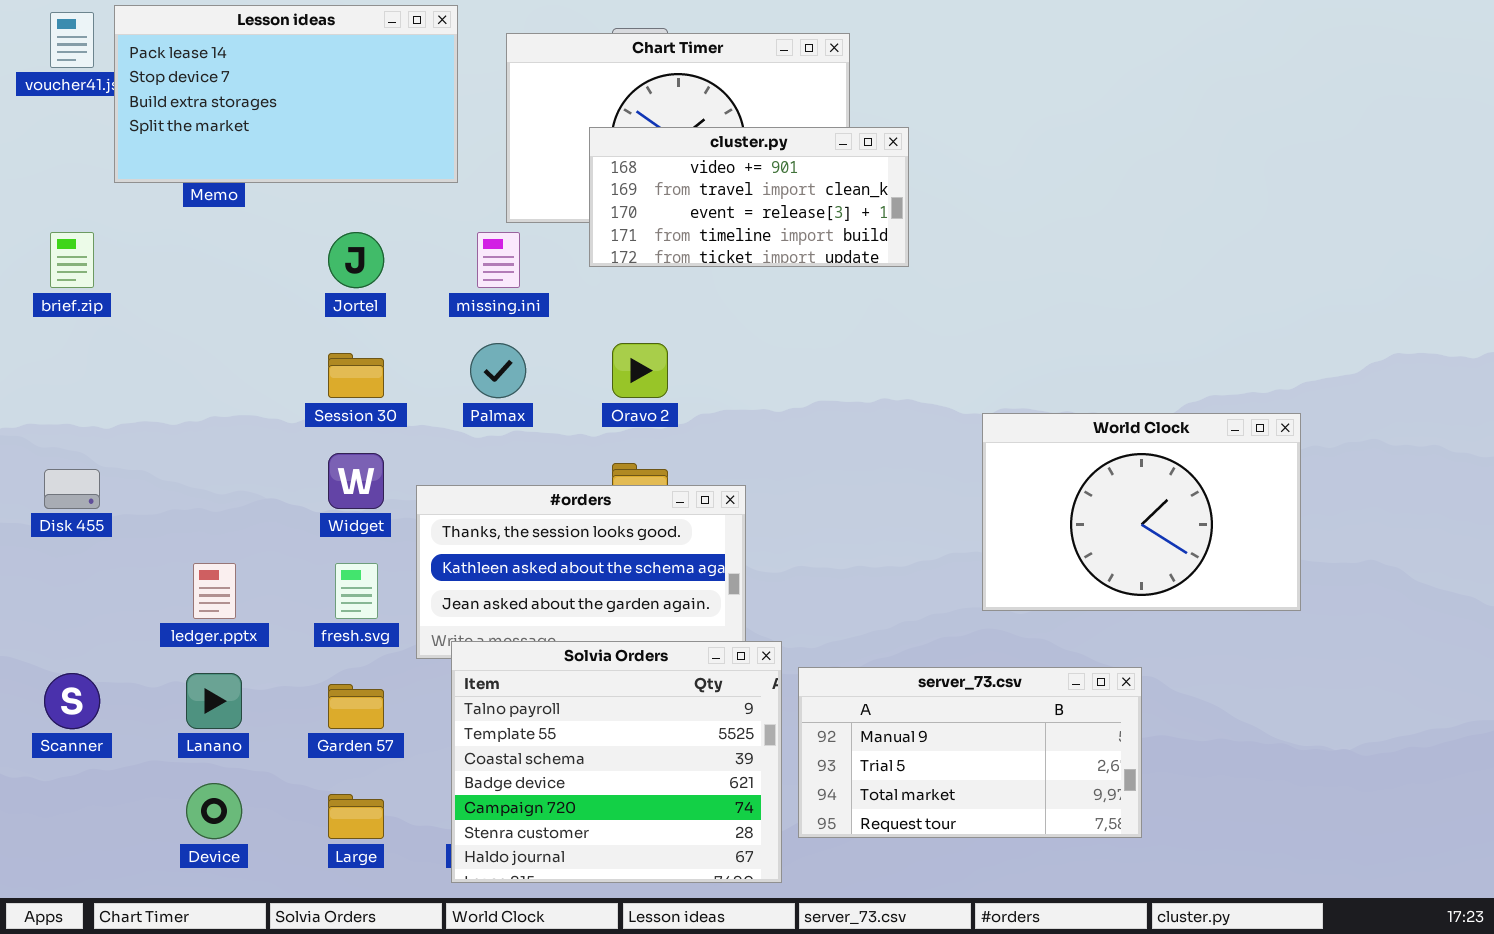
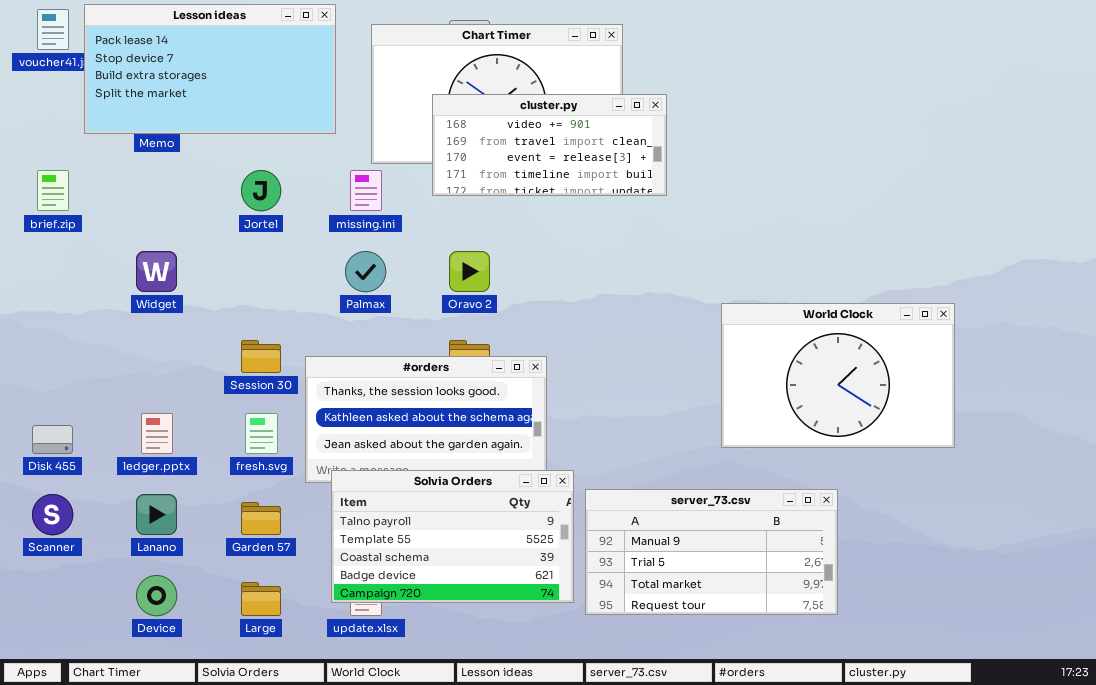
Session 30: [328,353,384,398] -> [241,340,281,373], moved
Widget: [328,453,384,509] -> [136,251,177,292], moved
Disk 455: [44,469,100,509] -> [32,425,73,454], moved
Solvia Orders: [451,641,782,883] -> [331,470,574,603], resized

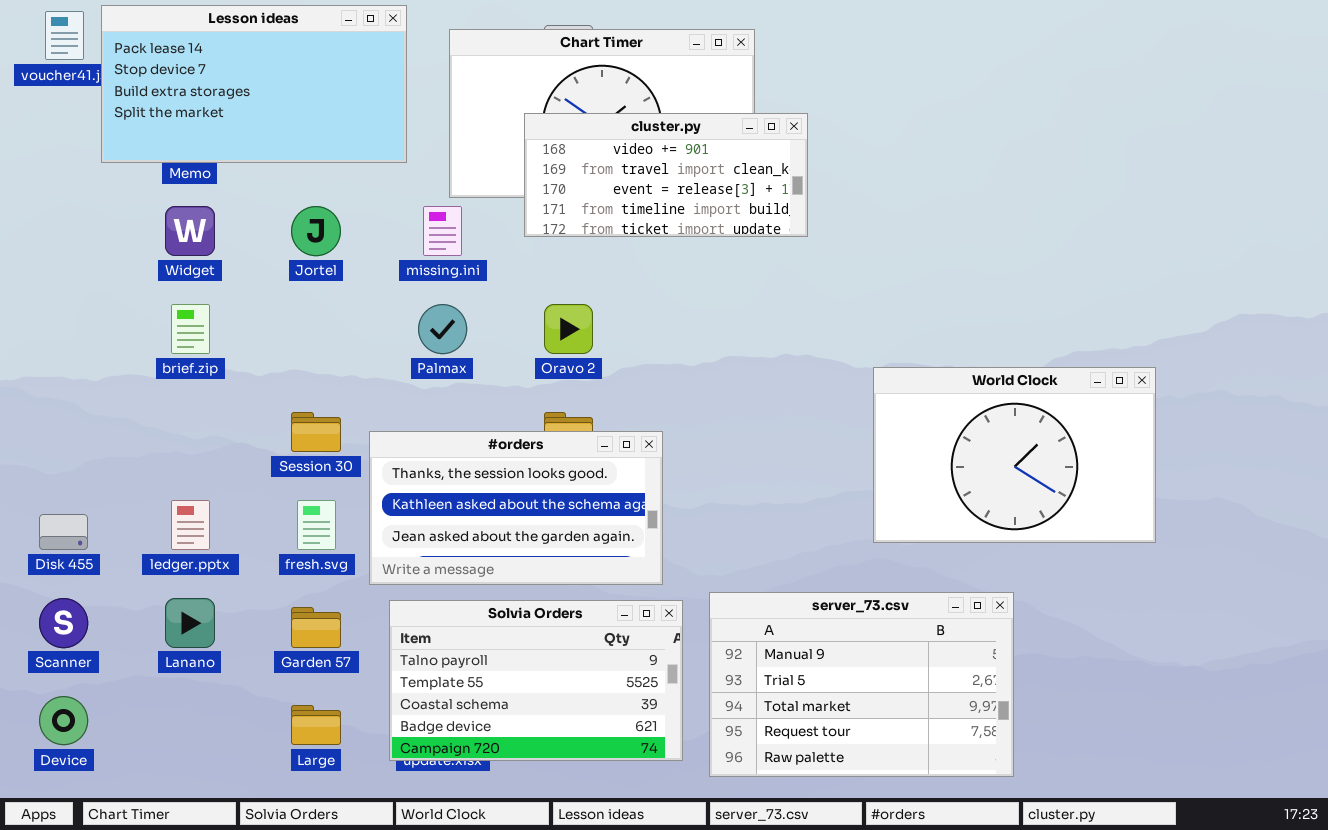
brief.zip: [37,170,69,211] -> [171,304,210,354], moved
Widget: [136,251,177,292] -> [165,206,215,256], moved
Solvia Orders: [331,470,574,603] -> [389,600,683,761], moved
server_73.csv: [585,489,838,615] -> [709,592,1014,777], resized
Device: [136,575,177,616] -> [39,696,88,745], moved

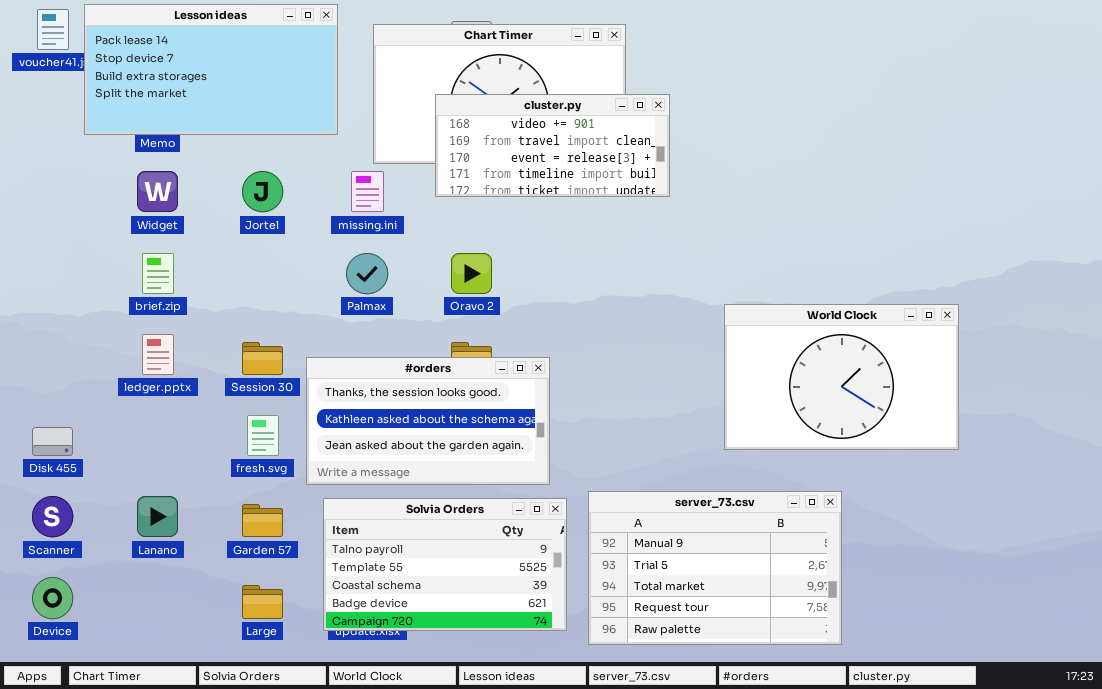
ledger.pptx: [171,500,210,550] -> [142,334,174,375], moved

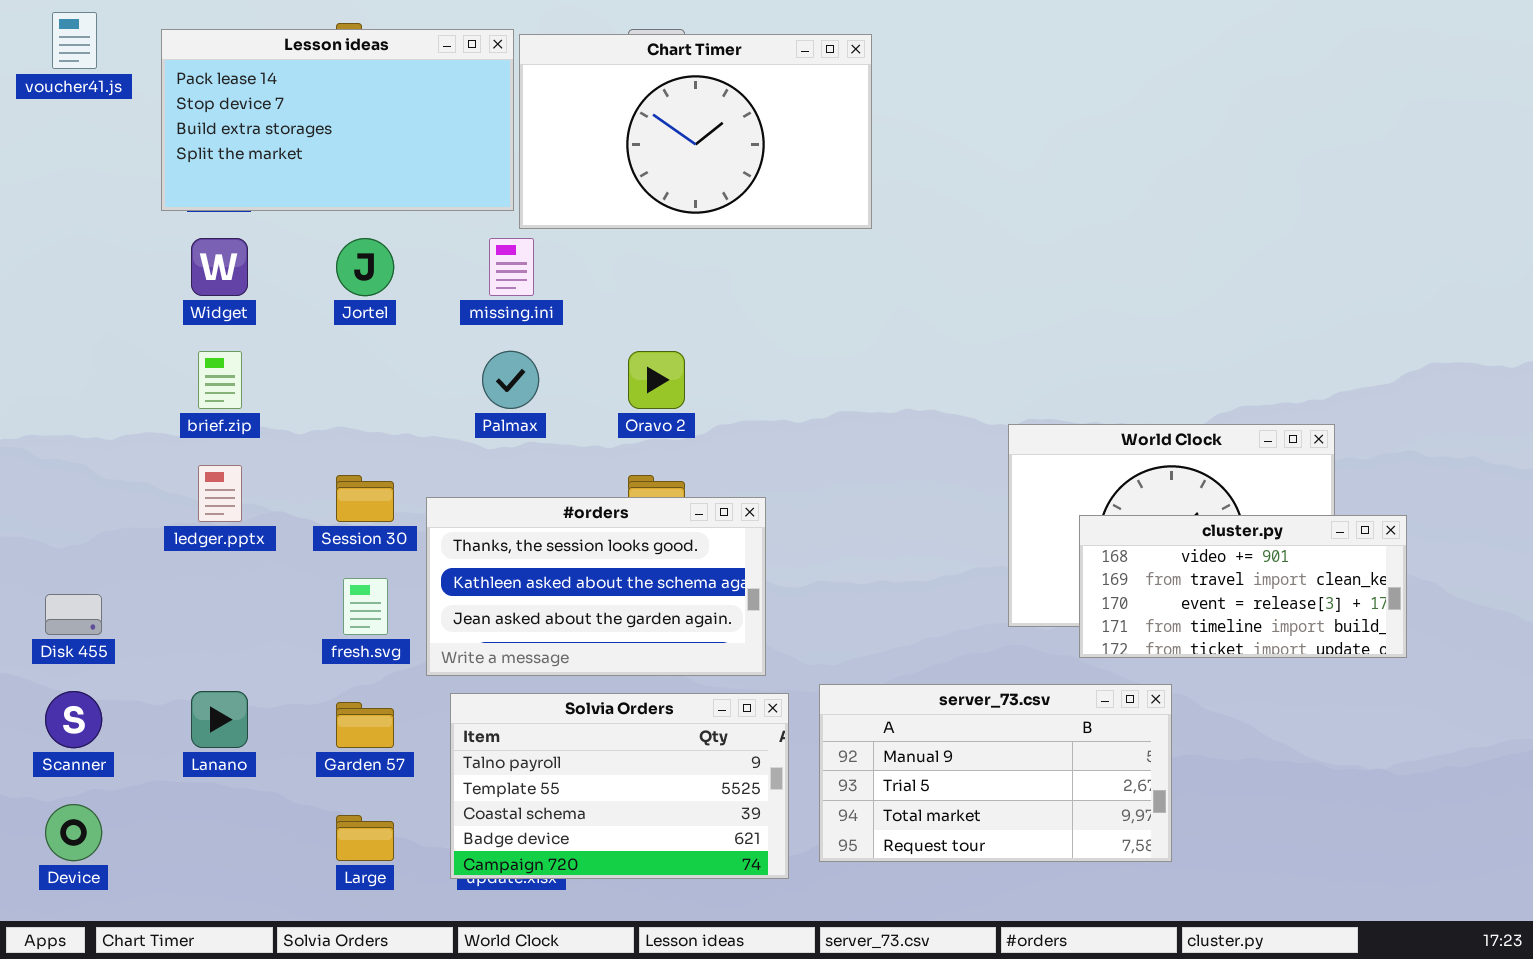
Lesson ideas: [84,4,338,135] -> [161,29,514,211], moved
cluster.py: [435,94,670,197] -> [1079,515,1407,658], moved
server_73.csv: [588,491,842,645] -> [819,684,1172,862], resized

